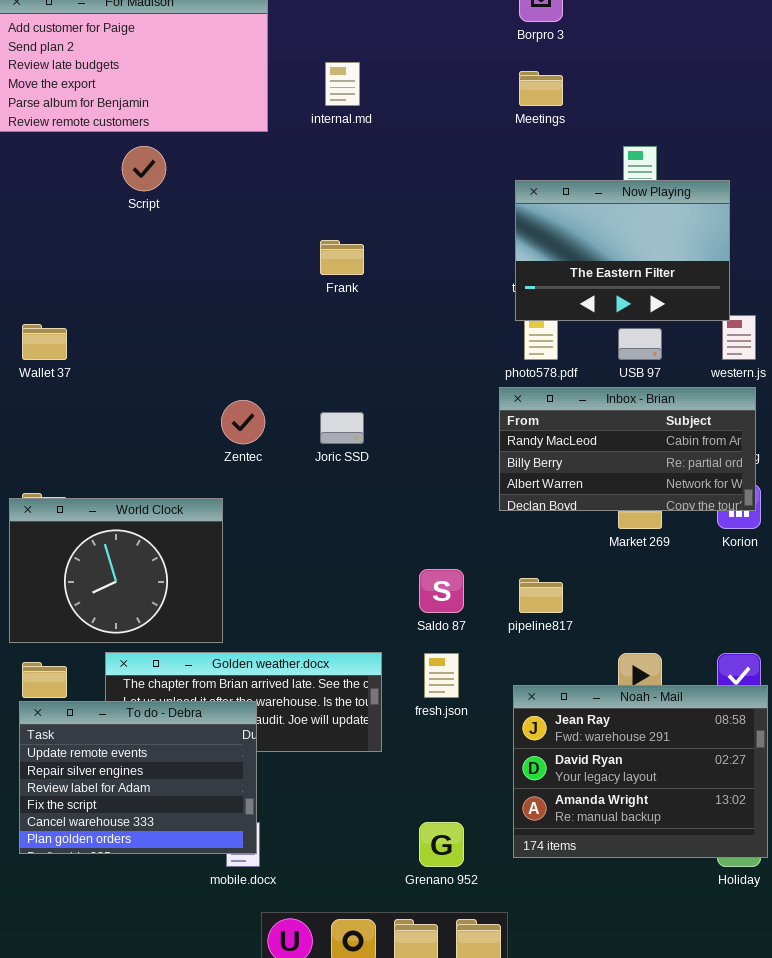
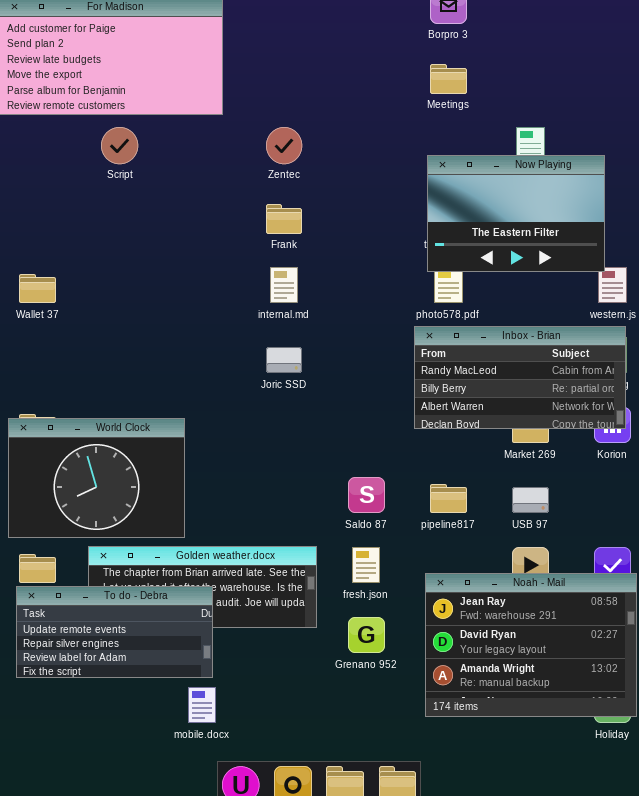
internal.md: [325,62,360,106] -> [270,267,298,303], moved
USB 97: [618,328,662,360] -> [512,487,549,513], moved
Zentec: [221,400,265,444] -> [266,127,302,164], moved
To do - Debra: [19,701,257,854] -> [16,586,213,678], resized
Grenano 952: [419,822,464,867] -> [348,617,385,653], moved

